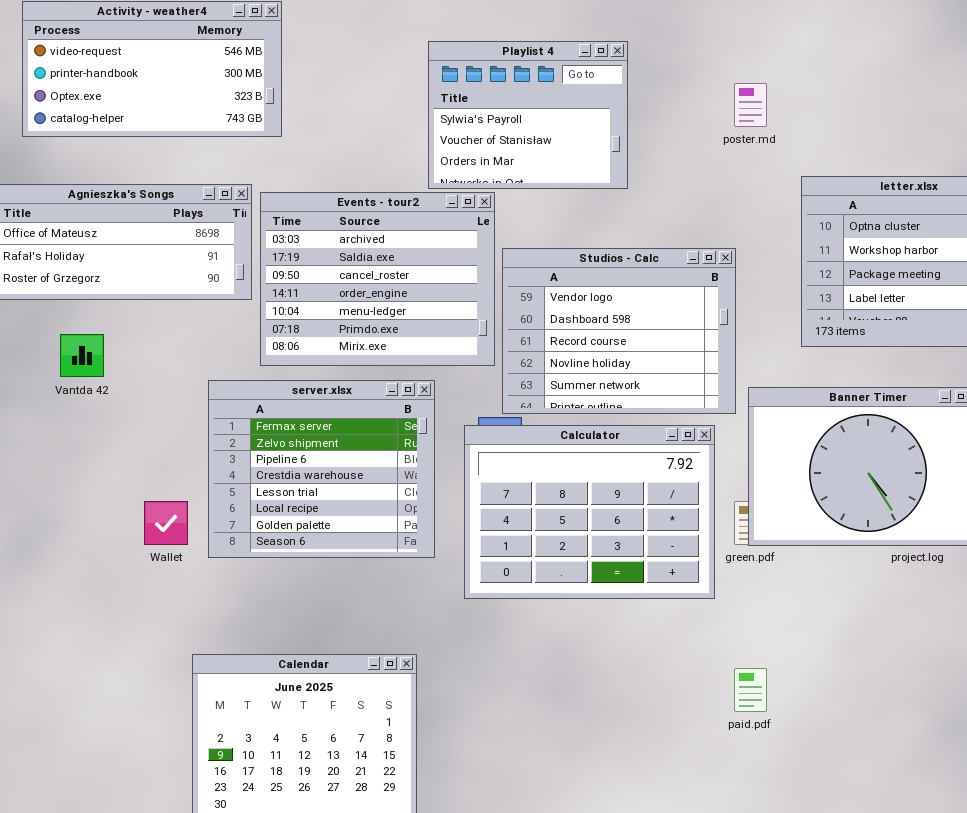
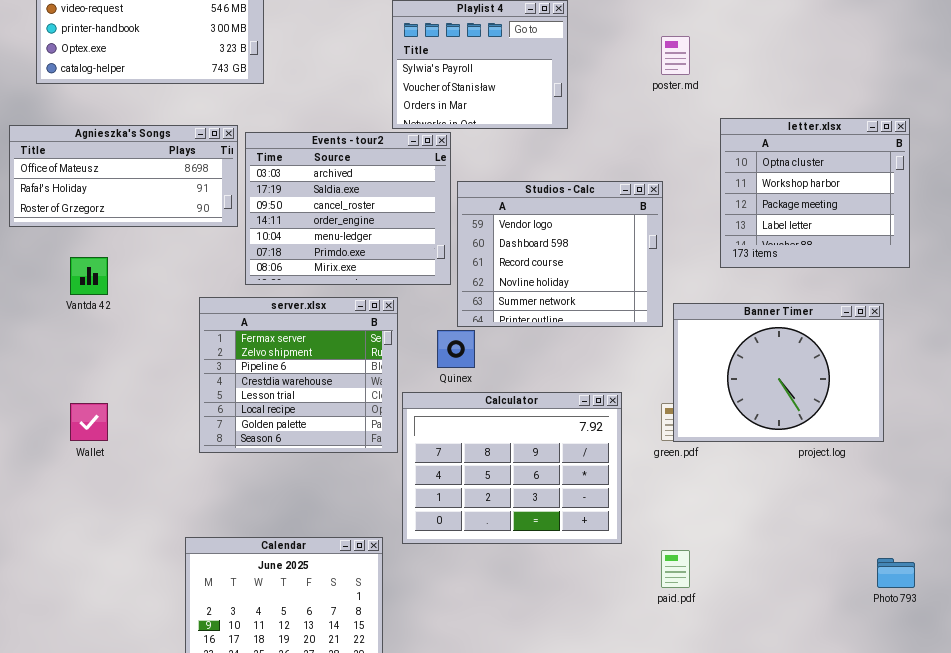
Calculator: [464,425,715,599] -> [402,392,622,544], moved
Wallet: [144,501,188,545] -> [70,403,108,441], moved

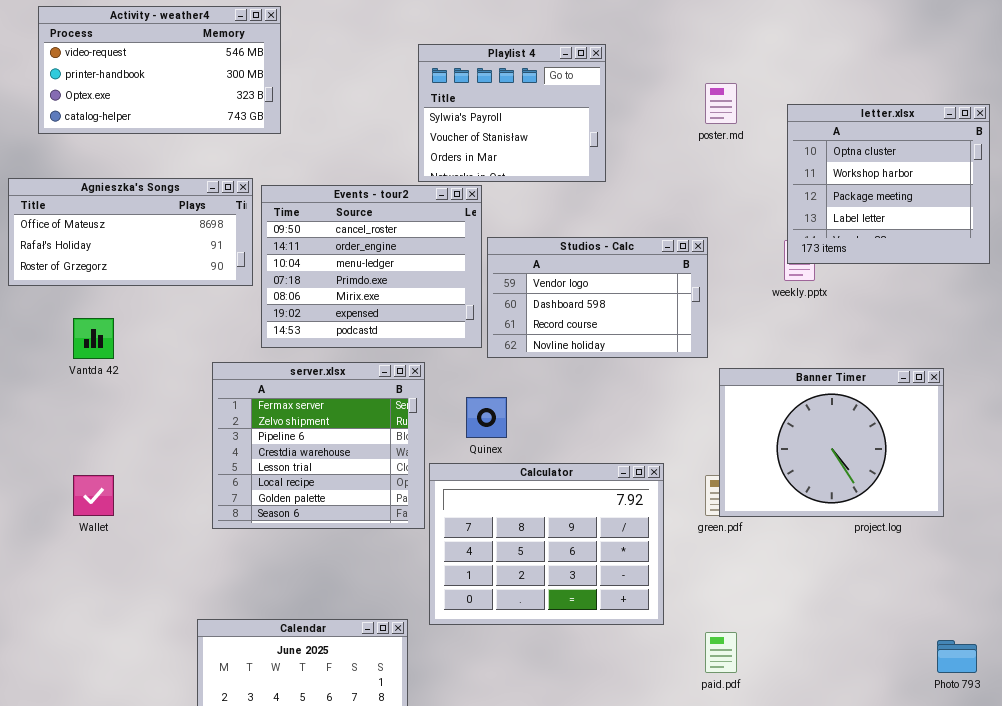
letter.xlsx: [720,118,910,268] -> [787,104,990,264], moved
Events - tour2: [245,132,451,285] -> [261,185,482,348], scrolled down 2 rows
Studios - Calc: [457,181,663,327] -> [487,237,708,358], resized

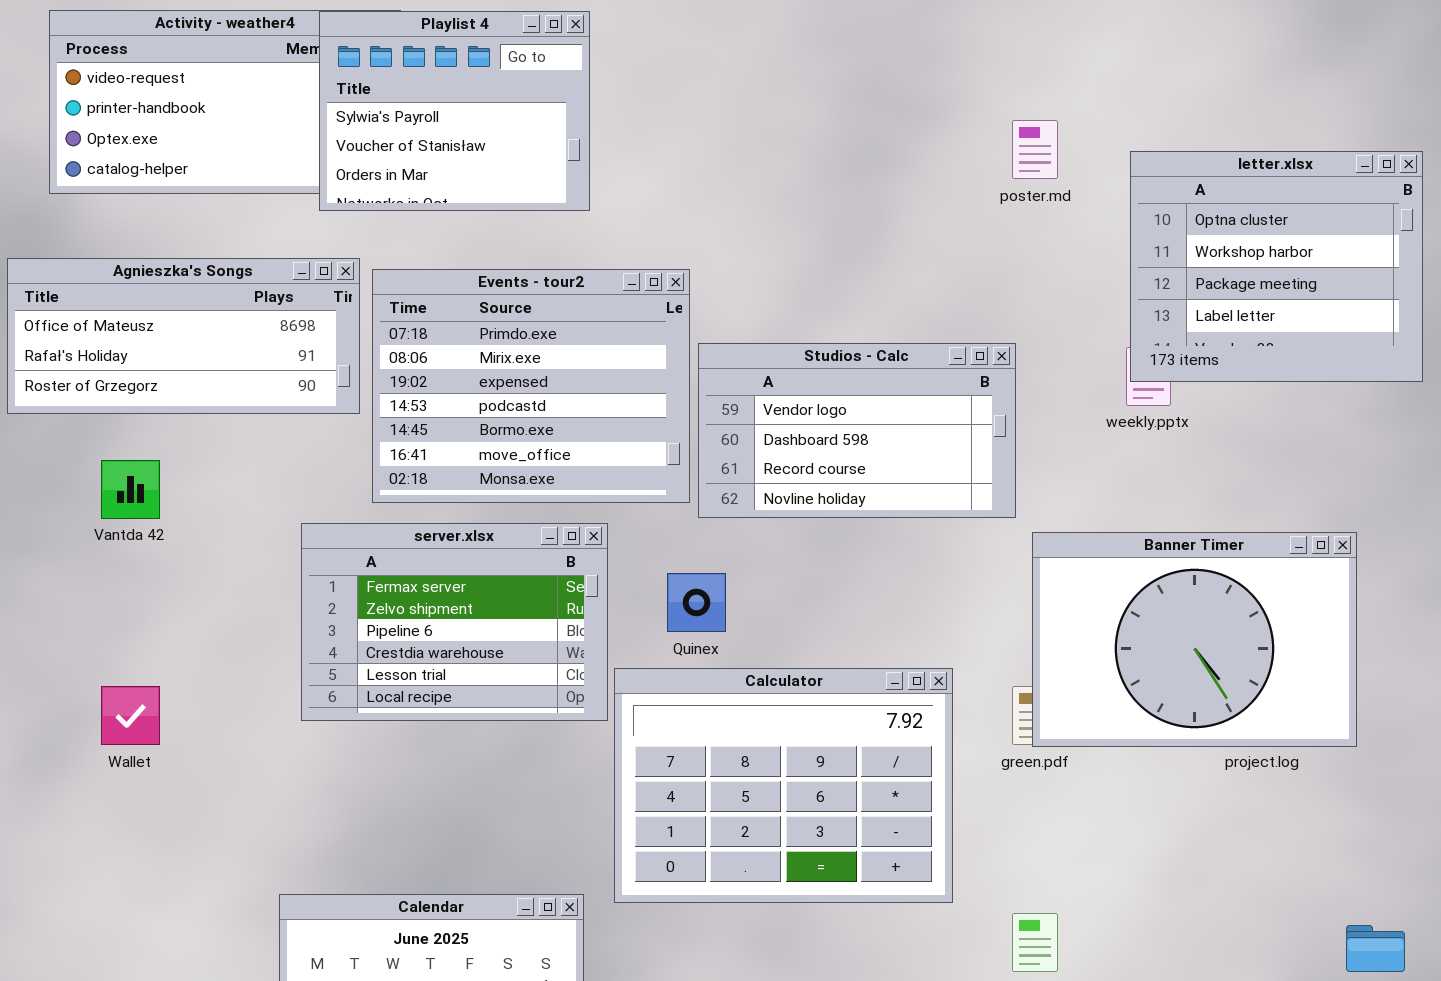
Playlist 4: [418,44,606,182] -> [319,11,590,211], moved
Events - tour2: [261,185,482,348] -> [372,269,690,503], scrolled down 3 rows
server.xlsx: [212,362,425,529] -> [301,523,608,721], resized

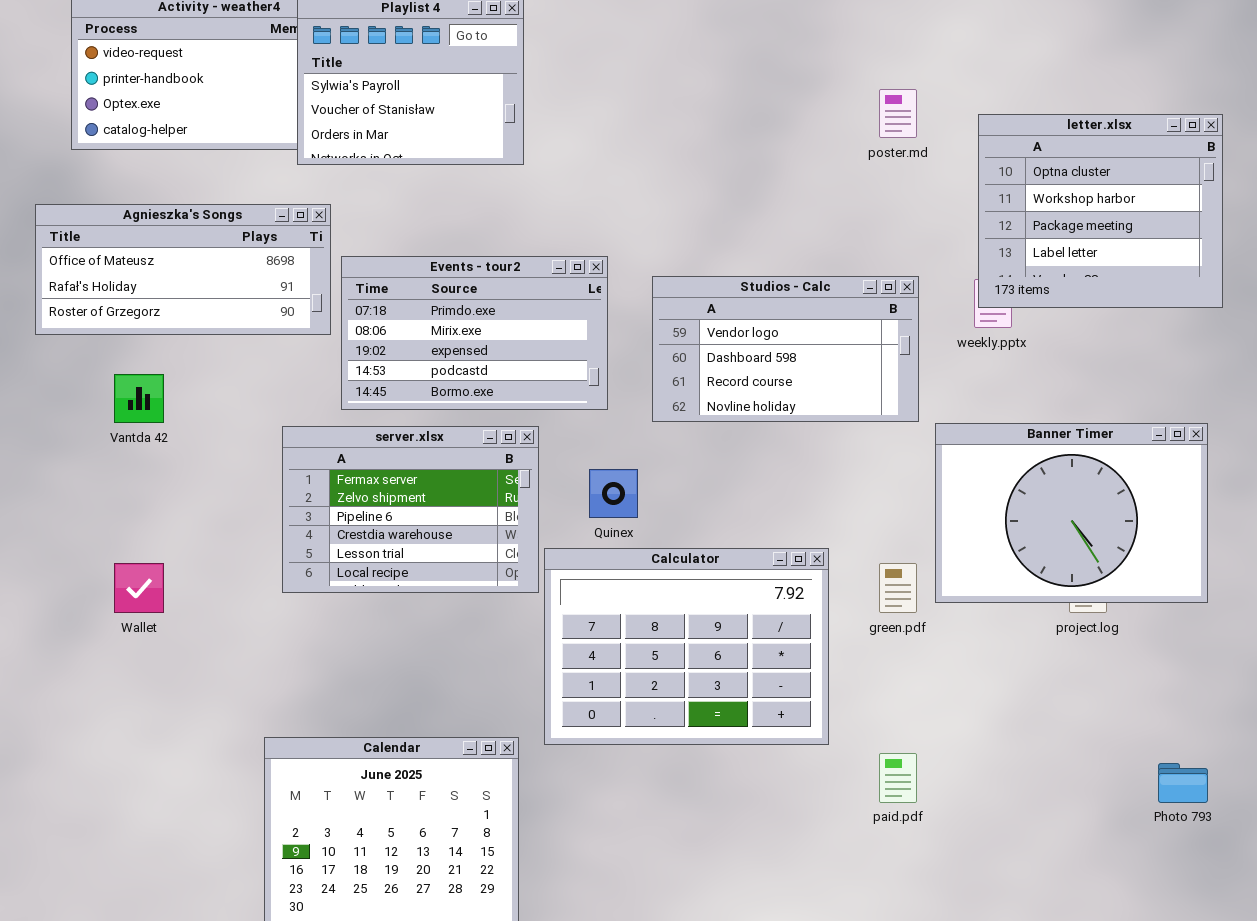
Events - tour2: [372,269,690,503] -> [341,256,608,410], resized
Studios - Calc: [698,343,1016,518] -> [652,276,919,422], moved
Banner Timer: [1032,532,1357,747] -> [935,423,1208,603], moved

